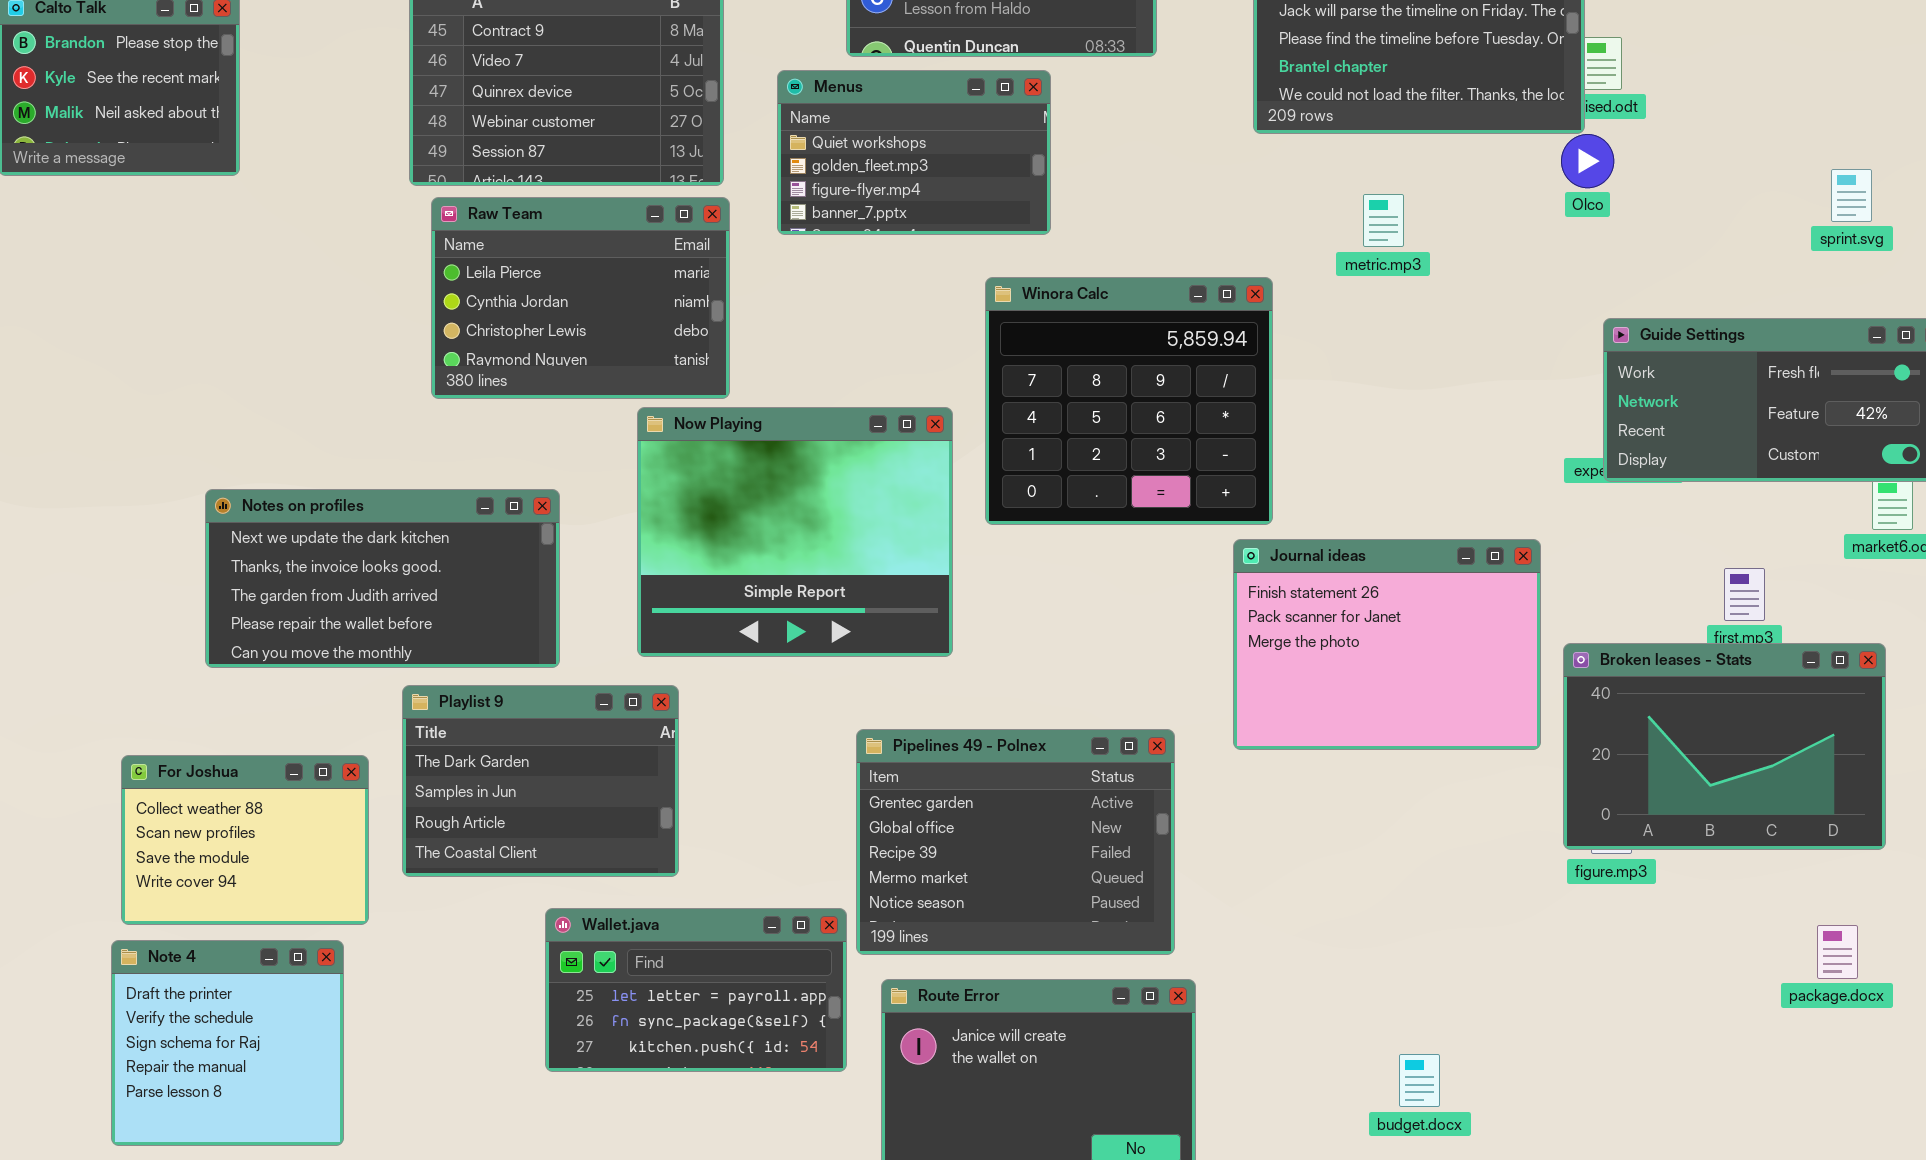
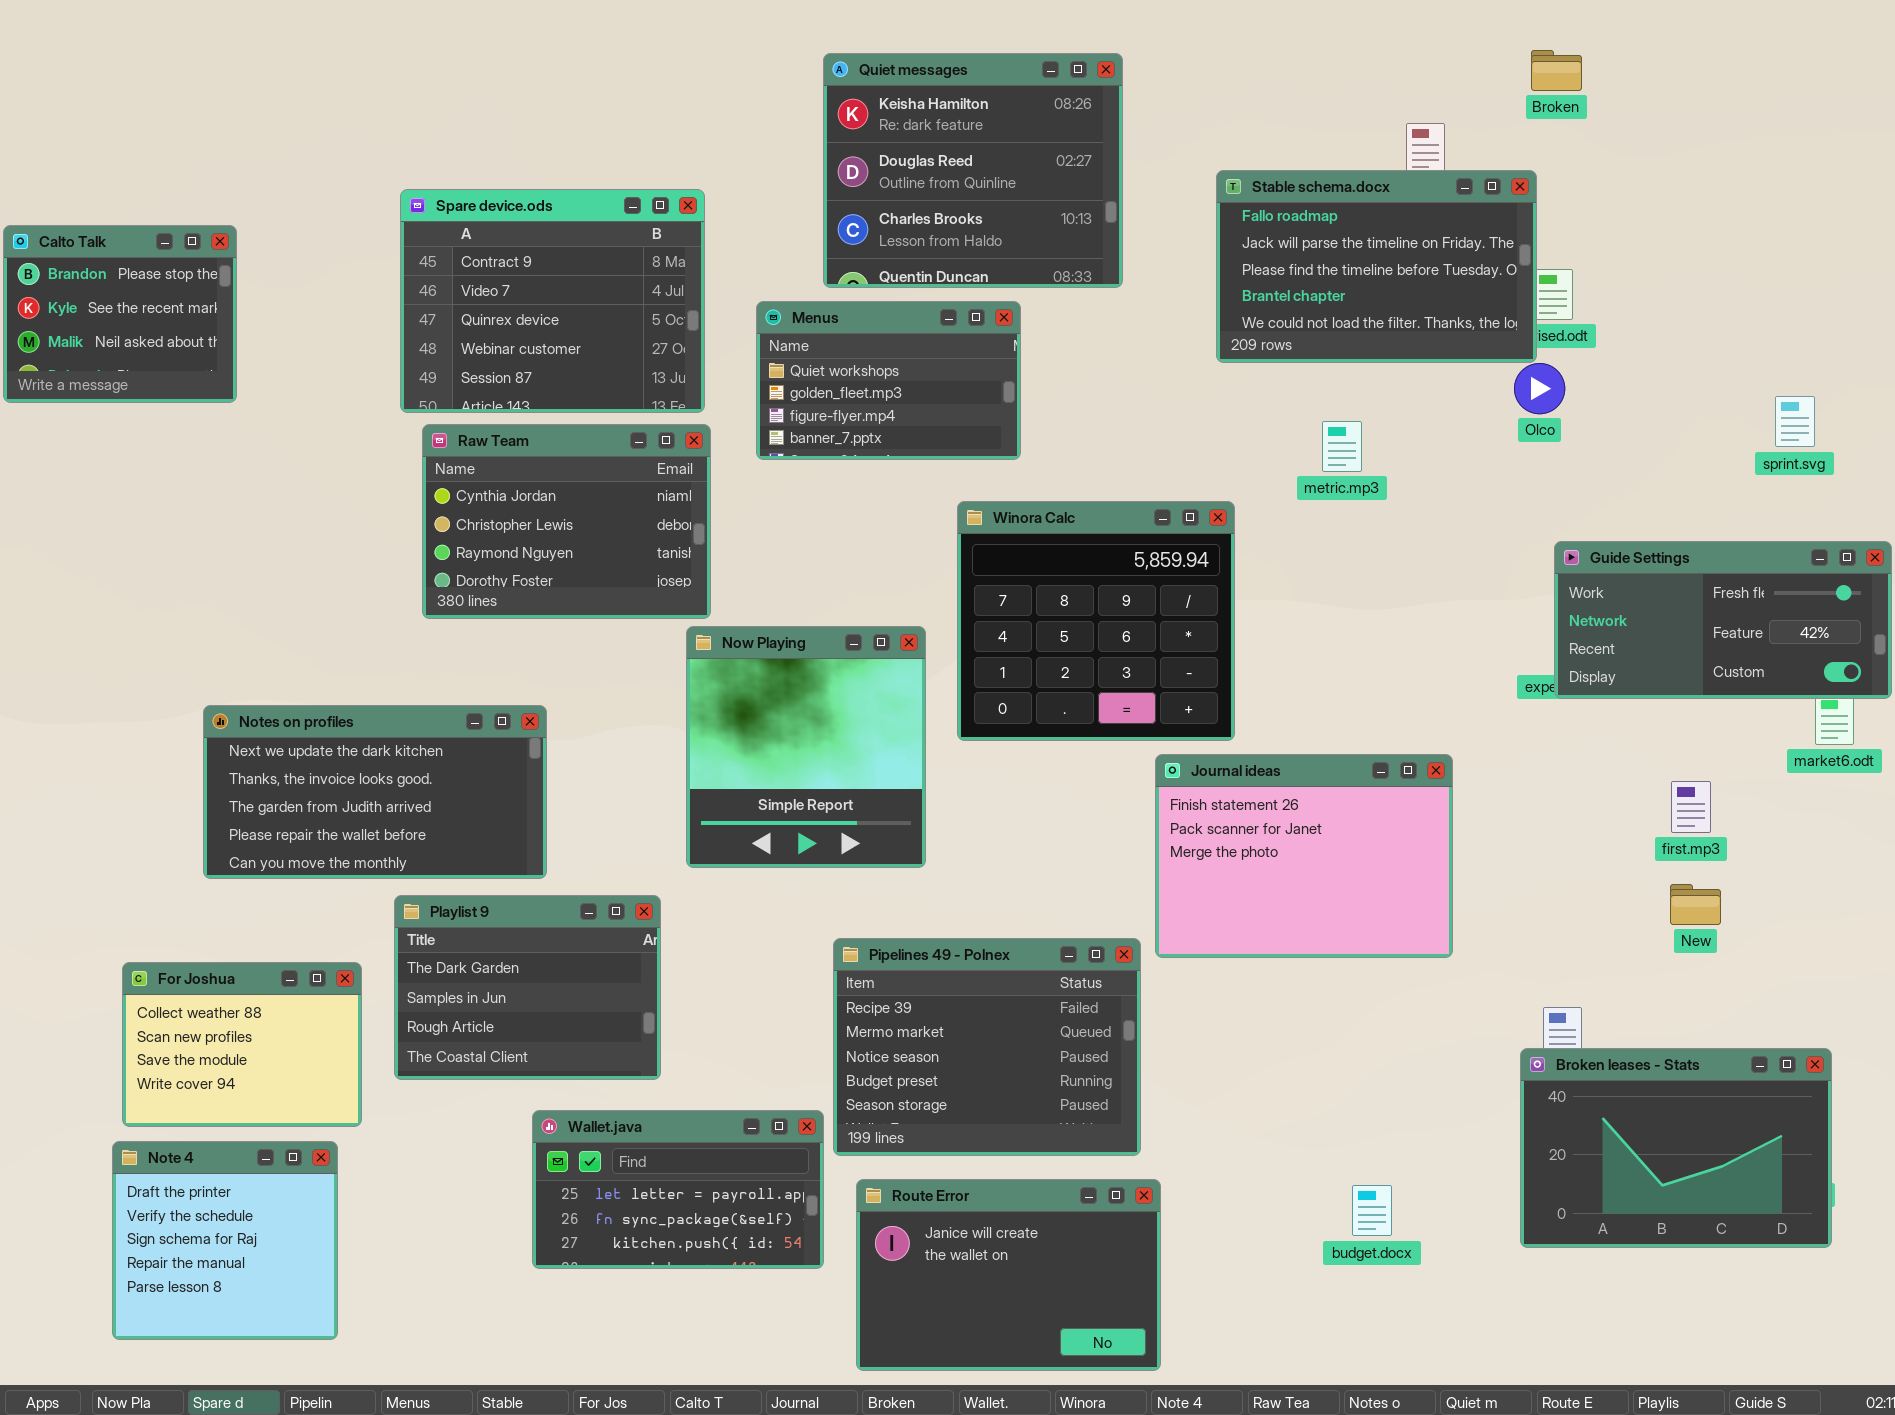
Raw Team: [431,197,730,399] -> [422,424,711,619], scrolled down 1 row
Now Playing: [637,407,953,657] -> [686,626,926,868], resized
Journal ideas: [1233,539,1541,750] -> [1155,754,1453,958], moved
Broken leases - Stats: [1563,643,1886,850] -> [1520,1048,1832,1248], moved
Pipelines 49 - Polnex: [856,729,1175,955] -> [833,938,1141,1156], scrolled down 2 rows
budget.docx: [1399,1054,1440,1107] -> [1352,1185,1392,1236], moved

